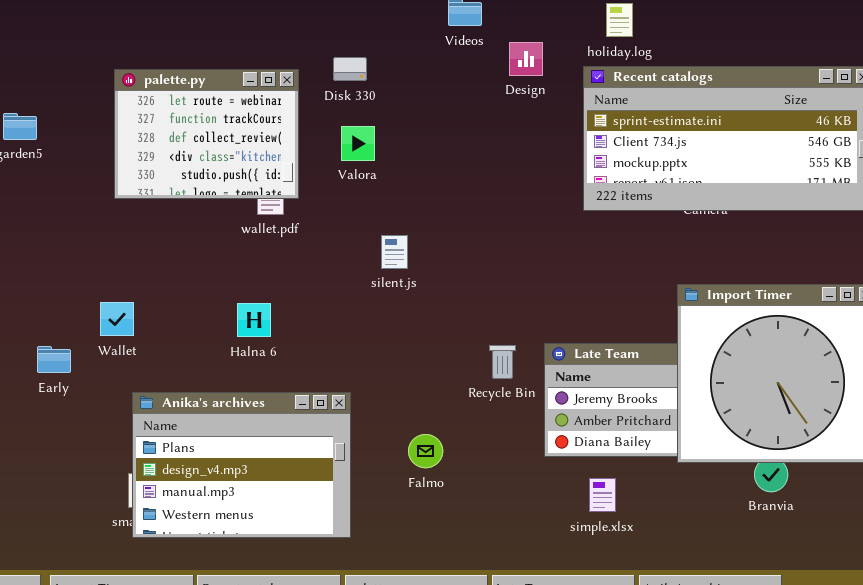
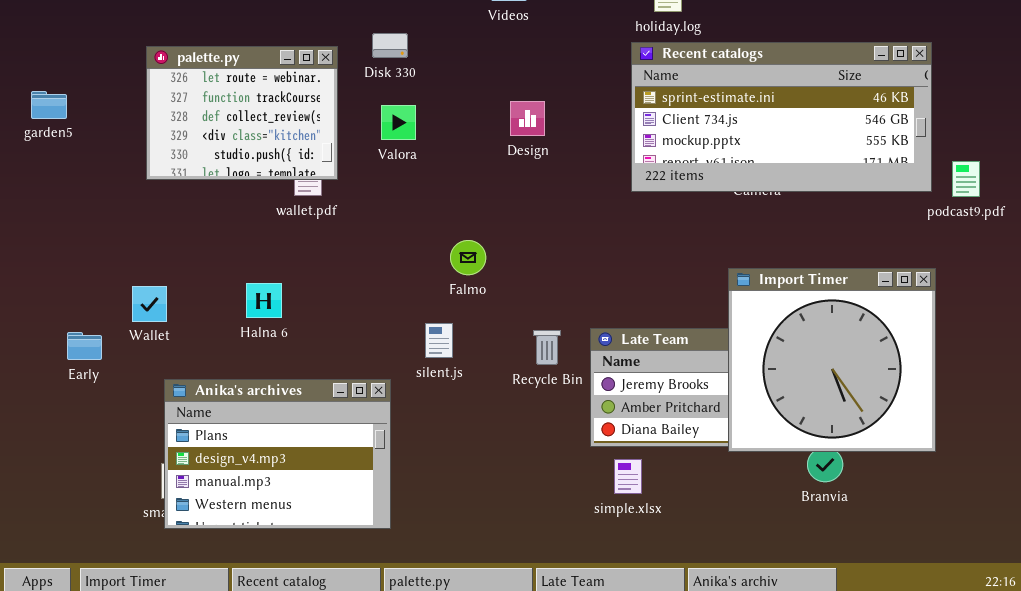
Design: [509,42,543,76] -> [510,101,545,136], moved
silent.js: [381,235,408,269] -> [425,323,453,358], moved
Halna 6: [237,303,271,337] -> [246,283,282,318], moved
Falmo: [408,434,443,468] -> [450,240,486,275], moved
simple.xlsx: [589,478,616,512] -> [614,459,642,494], moved

